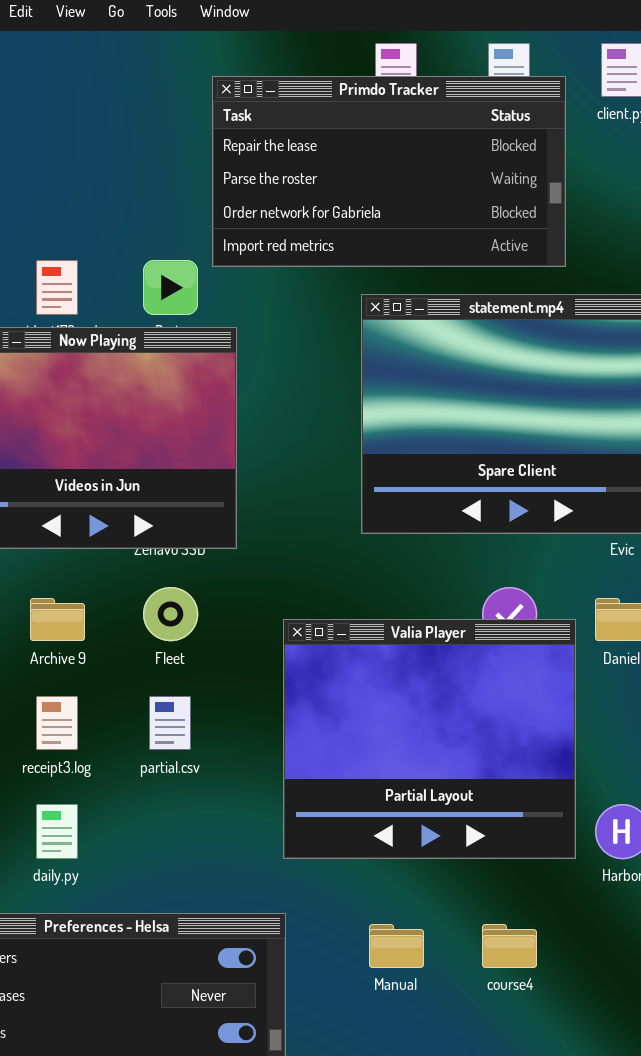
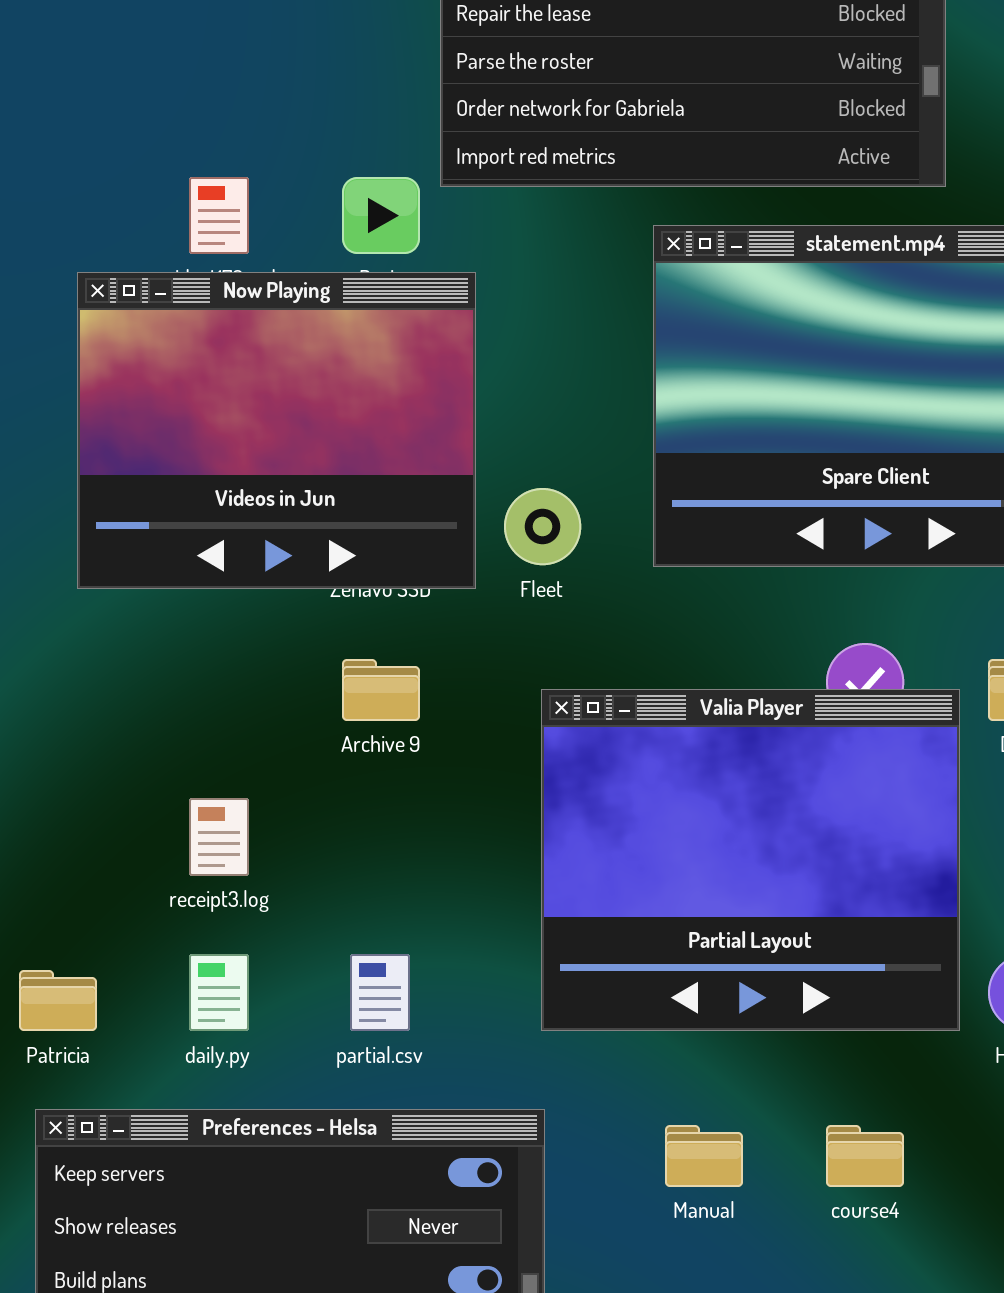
Fleet: [143,587,198,641] -> [504,488,581,565], moved
Archive 9: [30,598,85,641] -> [342,659,420,721], moved
partial.csv: [149,696,191,750] -> [350,954,410,1031], moved

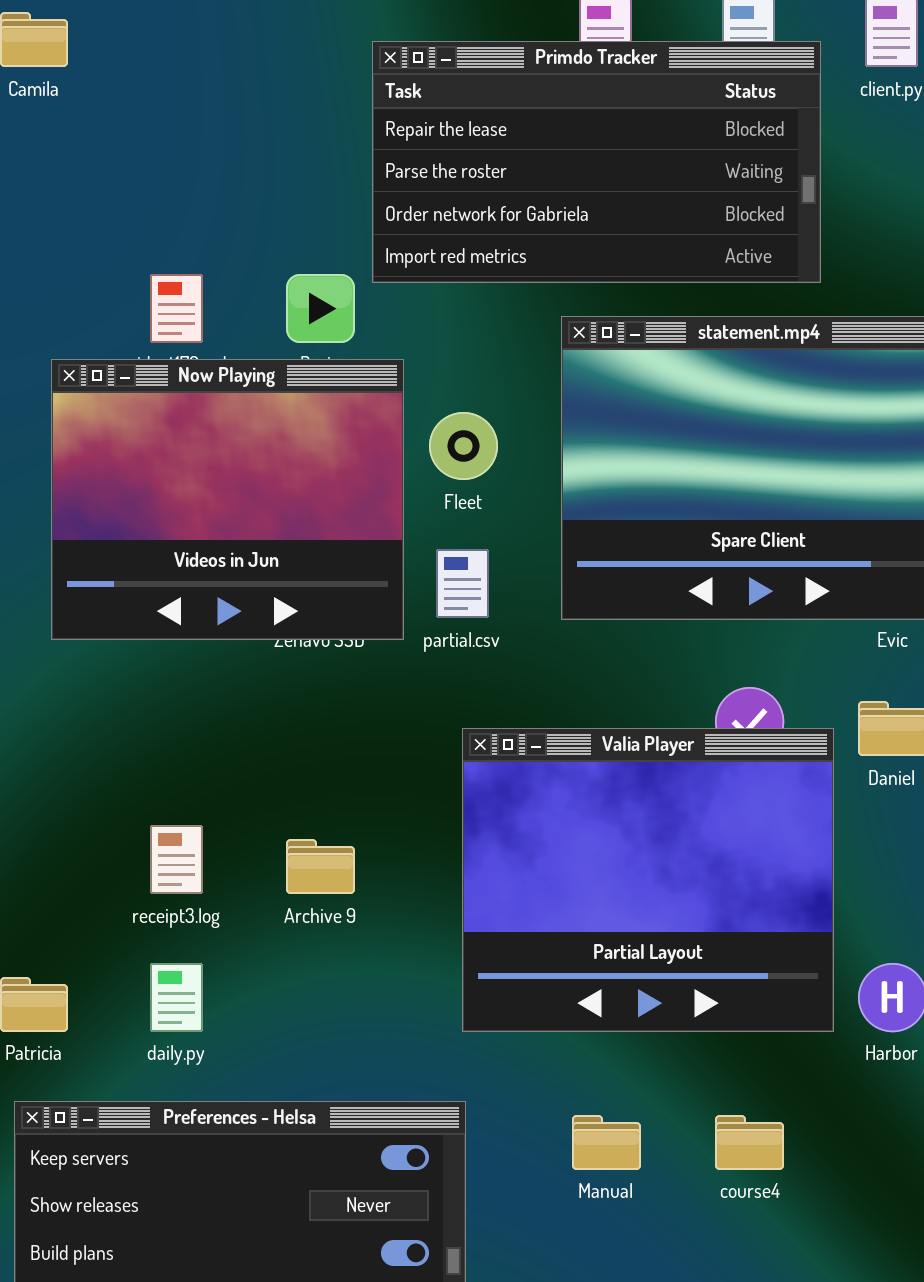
Fleet: [504,488,581,565] -> [429,412,498,480], moved
Archive 9: [342,659,420,721] -> [286,839,355,894], moved
partial.csv: [350,954,410,1031] -> [436,549,489,618], moved

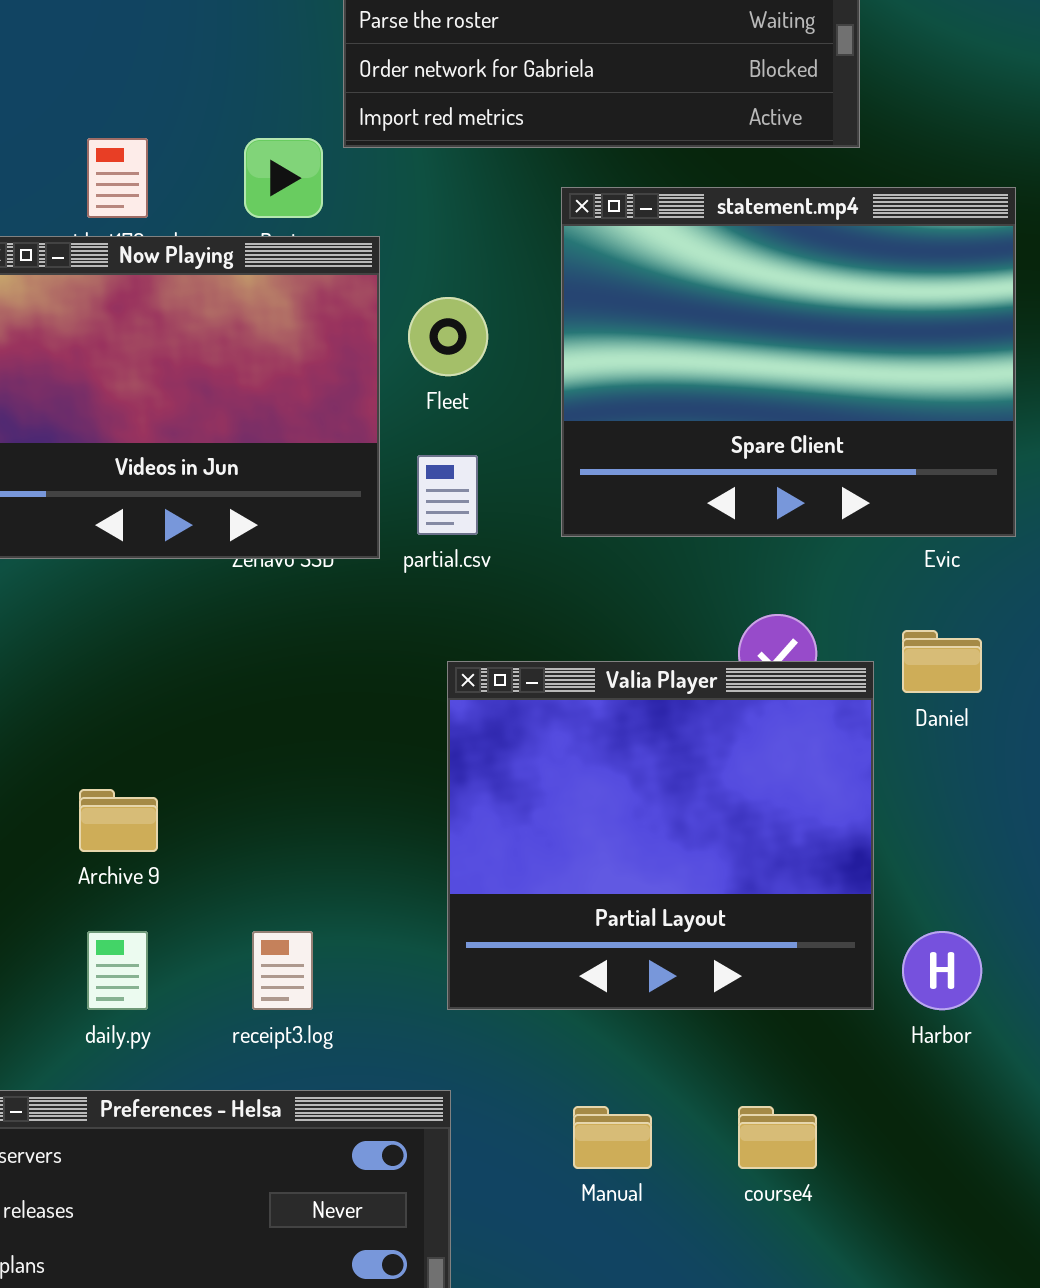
receipt3.log: [150,825,203,894] -> [252,931,313,1010], moved
Archive 9: [286,839,355,894] -> [79,789,158,852], moved

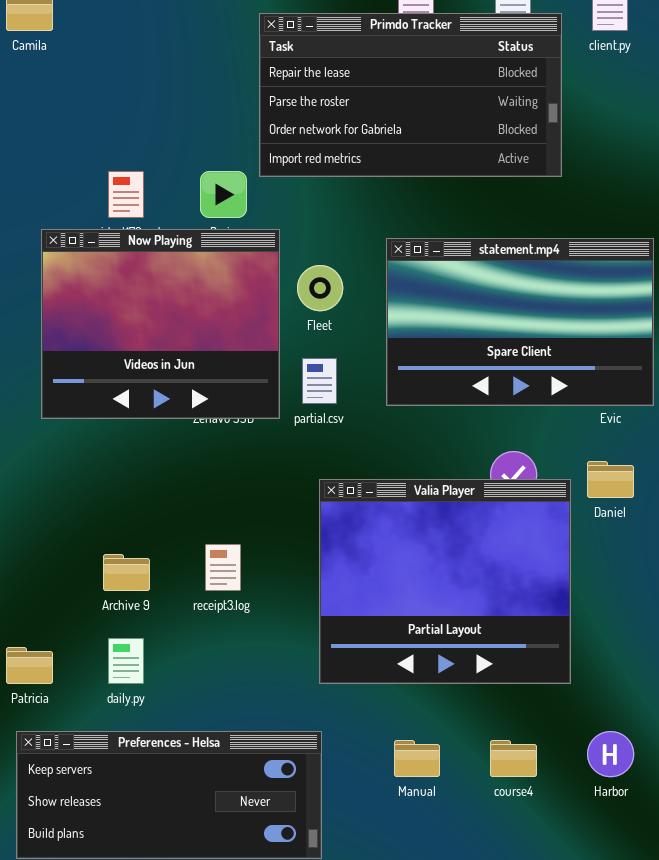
statement.mp4: [561,187,1016,537] -> [386,238,654,406], resized
receipt3.log: [252,931,313,1010] -> [205,544,241,591], moved
Harbor: [902,931,982,1010] -> [587,731,634,777], moved

